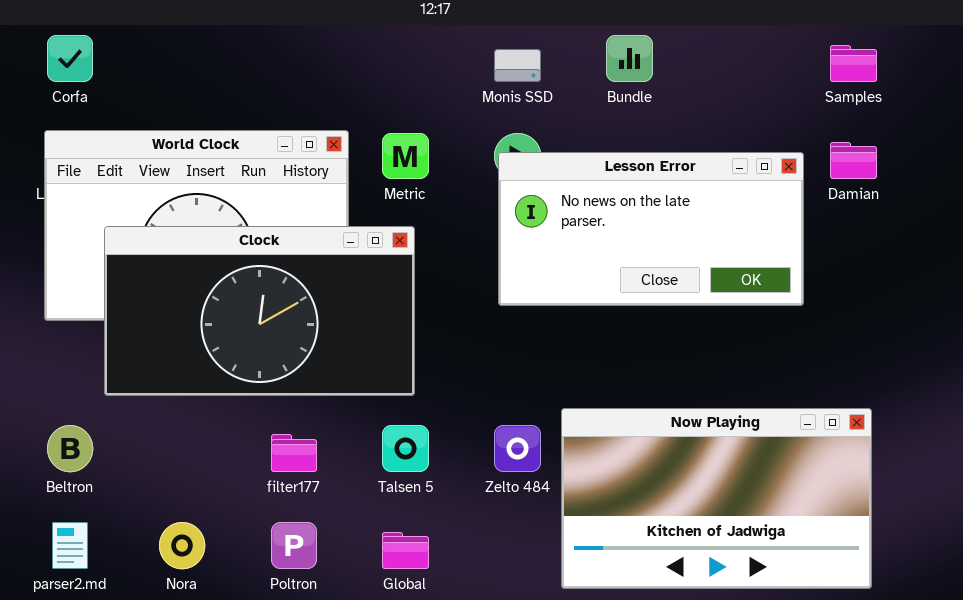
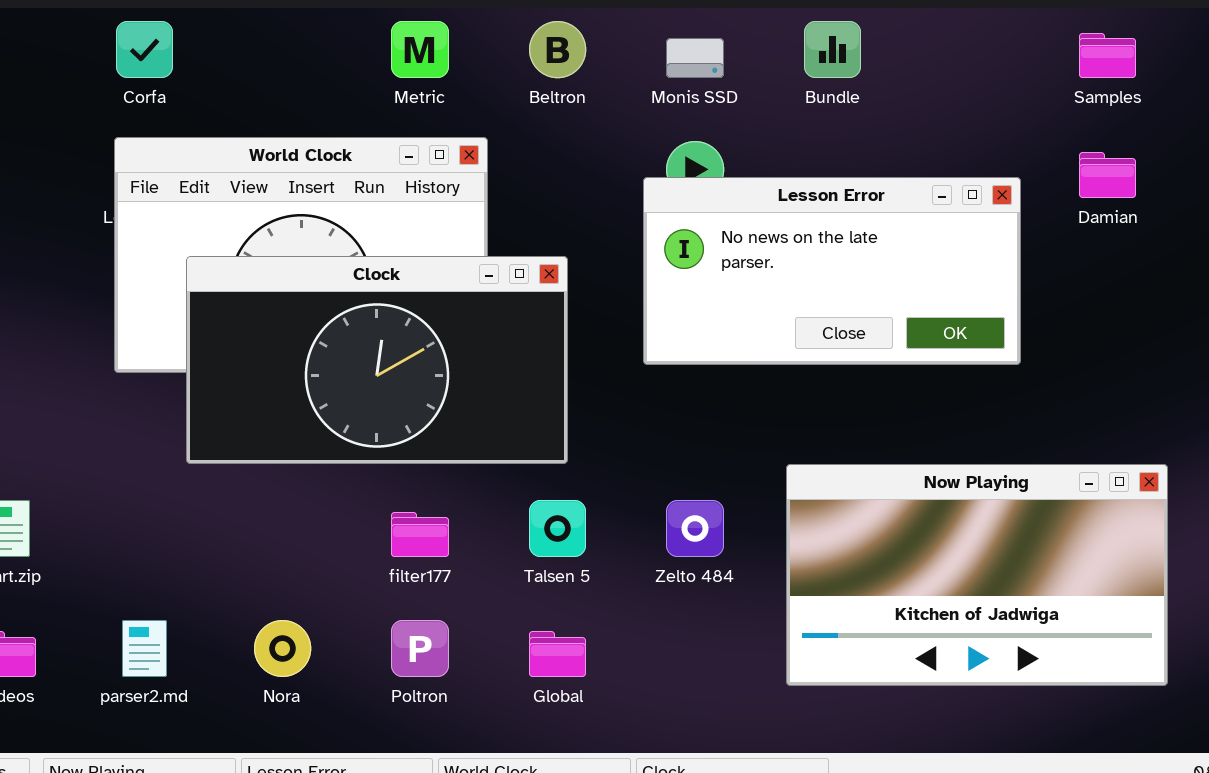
Metric: [382,133,429,179] -> [391,21,449,78], moved
Lesson Error: [498,152,804,306] -> [643,177,1021,365], moved
Now Playing: [561,408,872,589] -> [786,464,1168,686], moved
Beltron: [47,425,93,472] -> [529,21,586,78], moved

